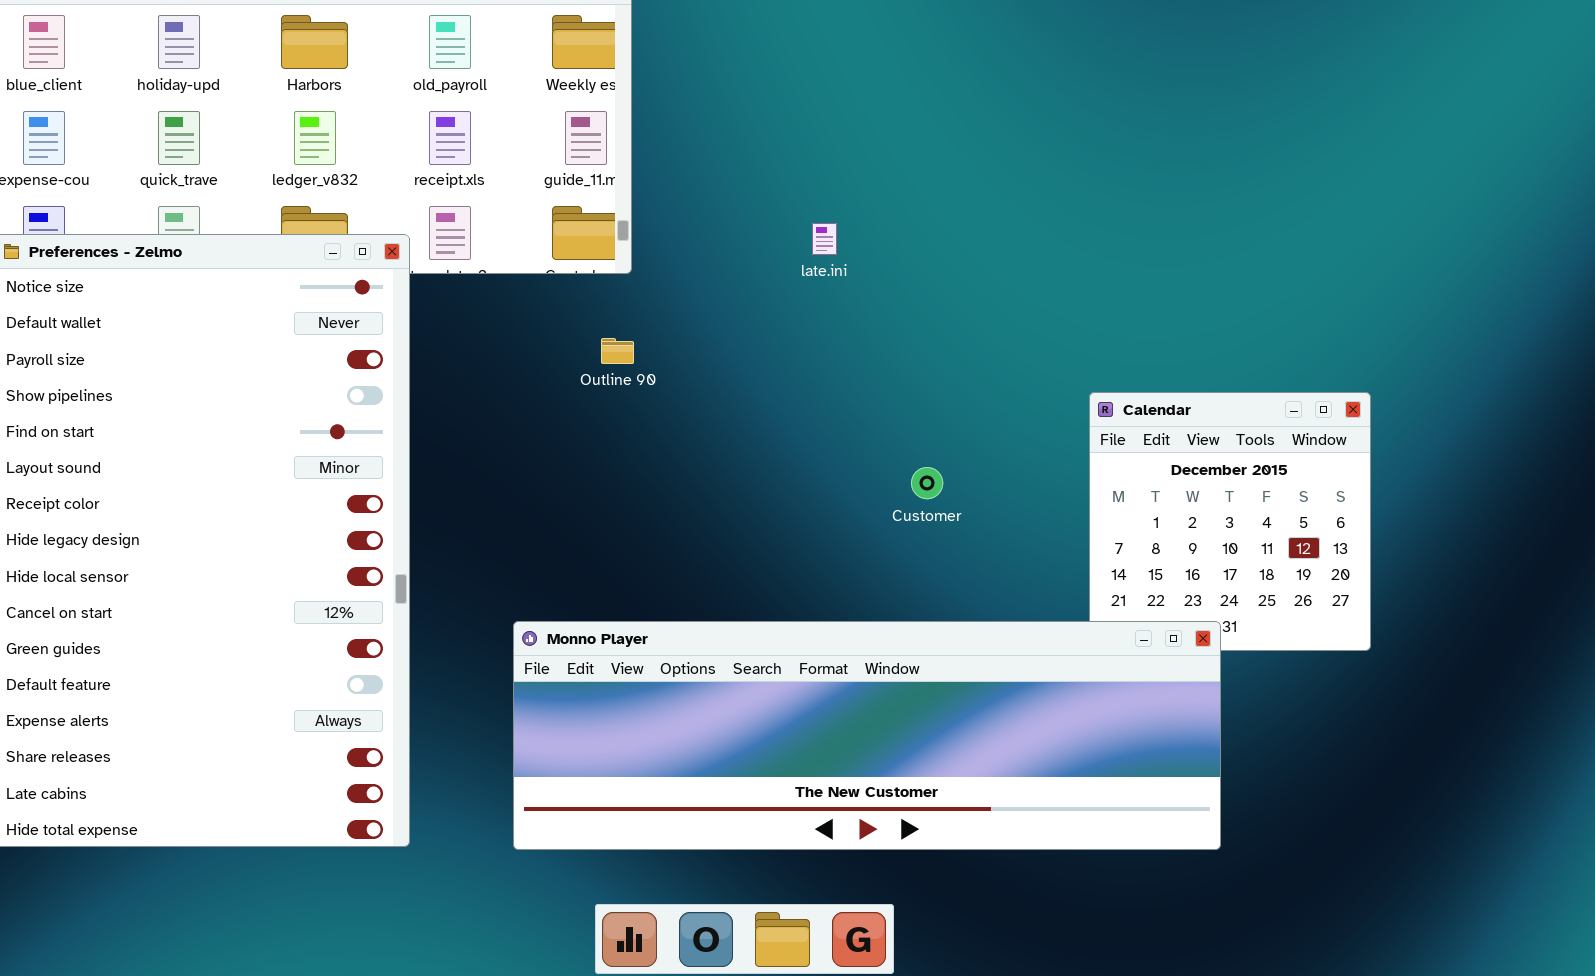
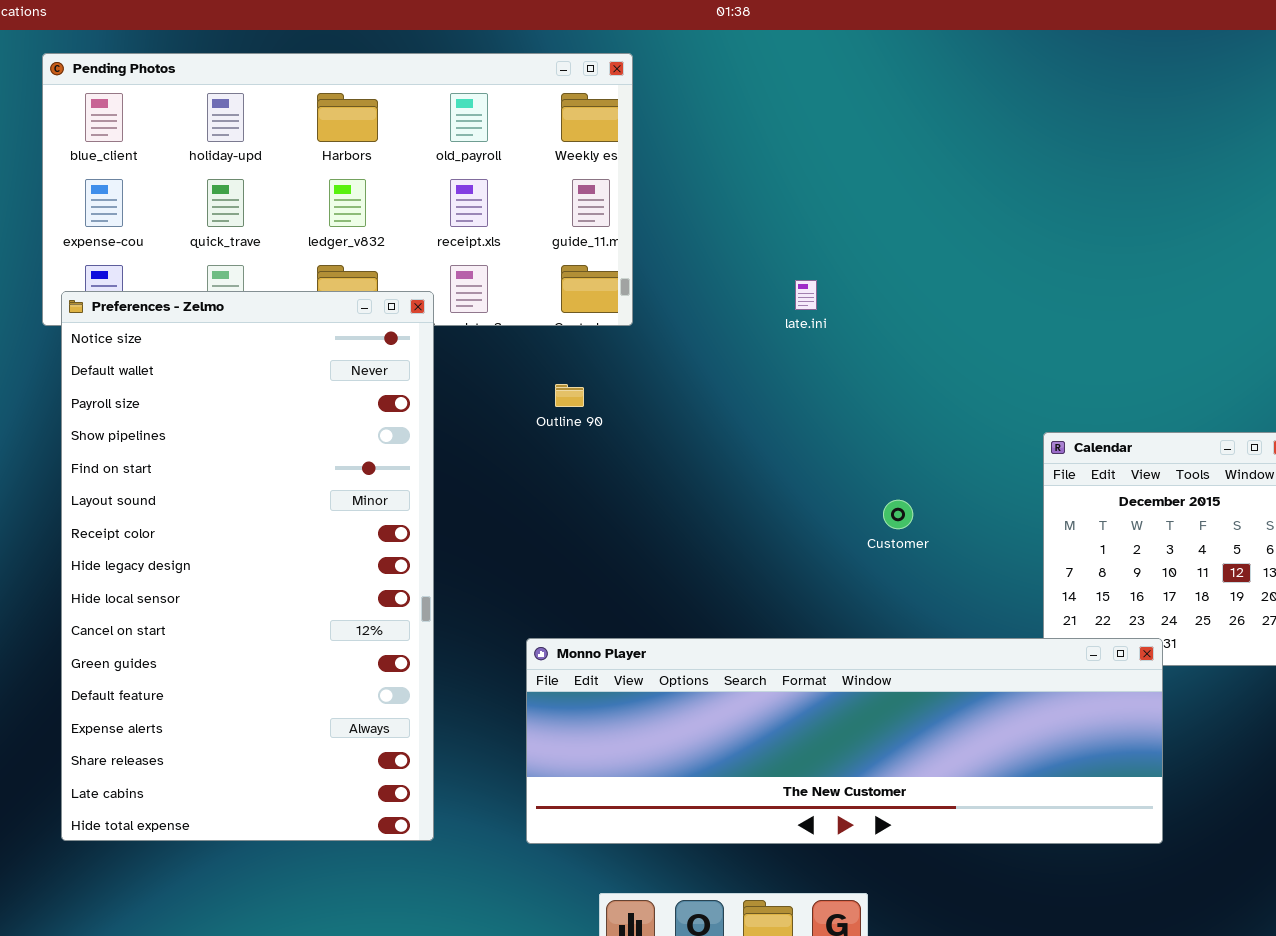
Outline 90: [601,338,634,364] -> [555,384,584,407], moved

